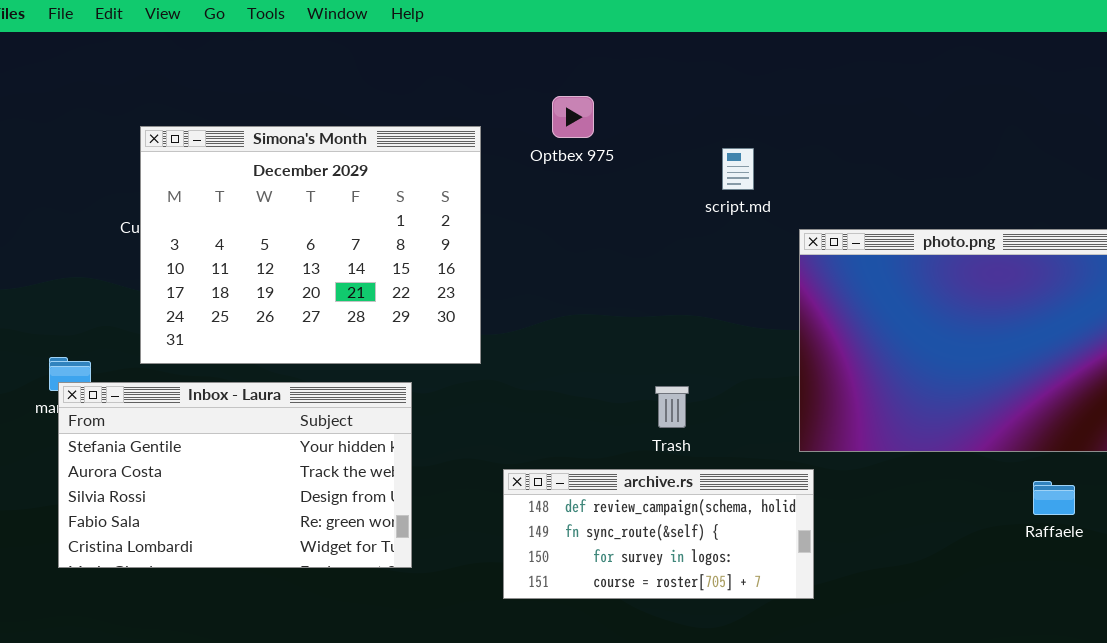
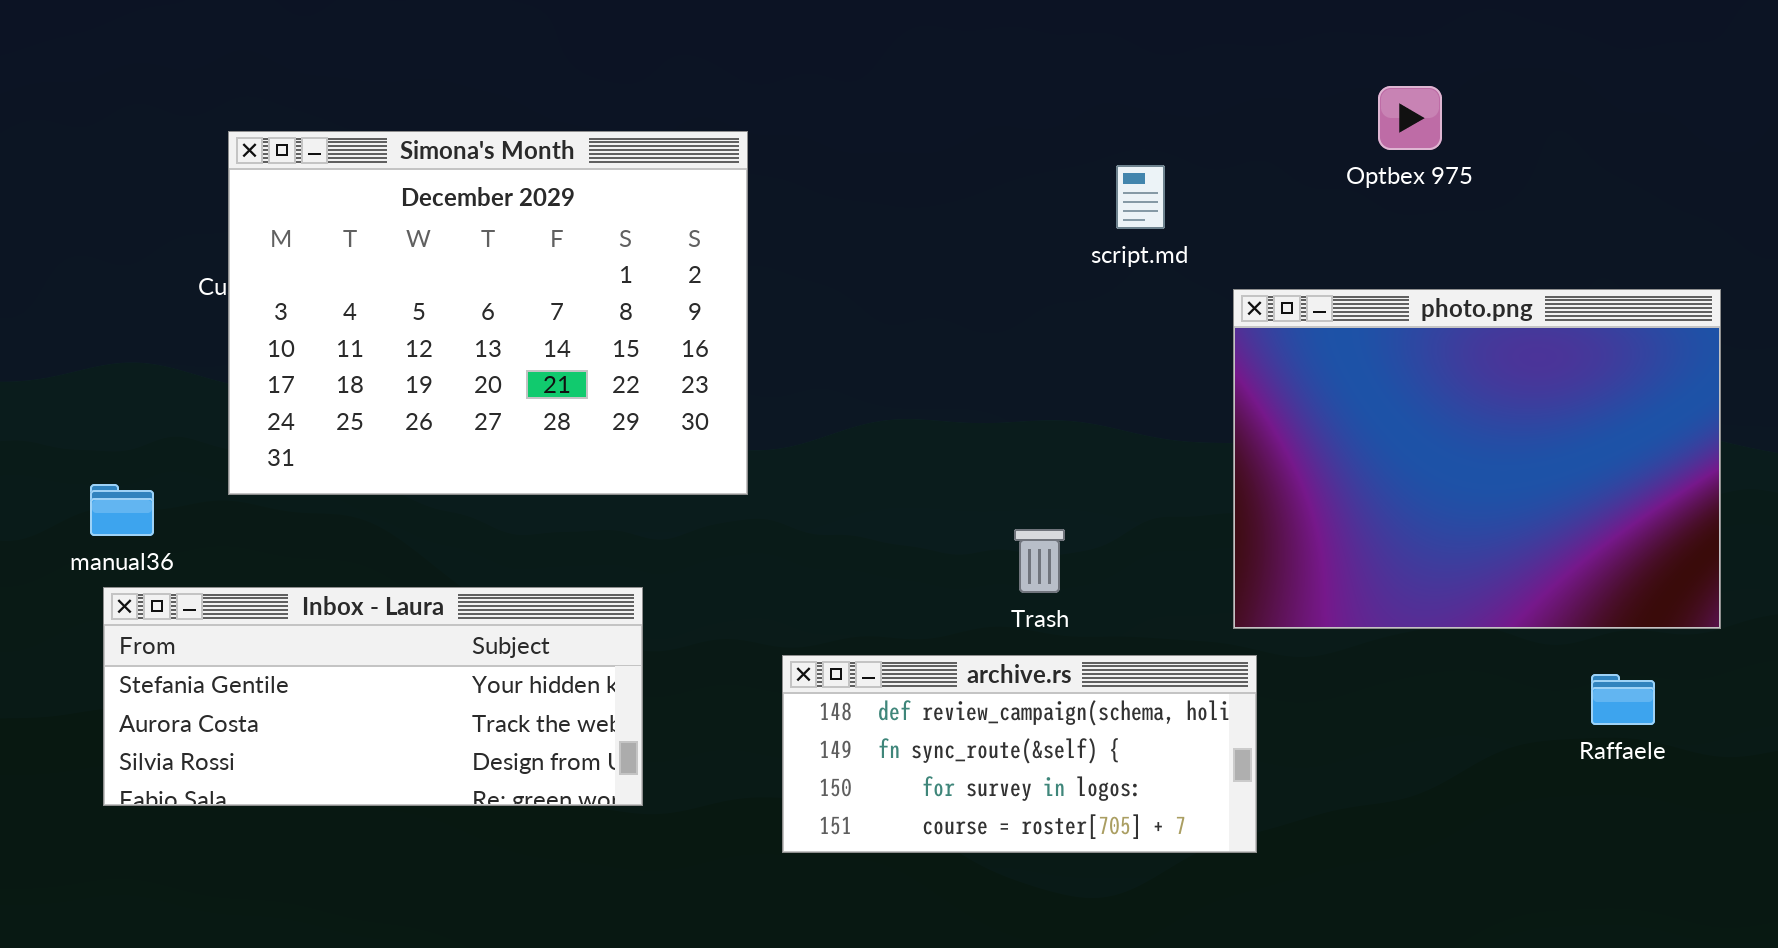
Optbex 975: [552,96,594,138] -> [1378,86,1442,150], moved
Inbox - Laura: [58,382,412,568] -> [103,587,643,806], resized

